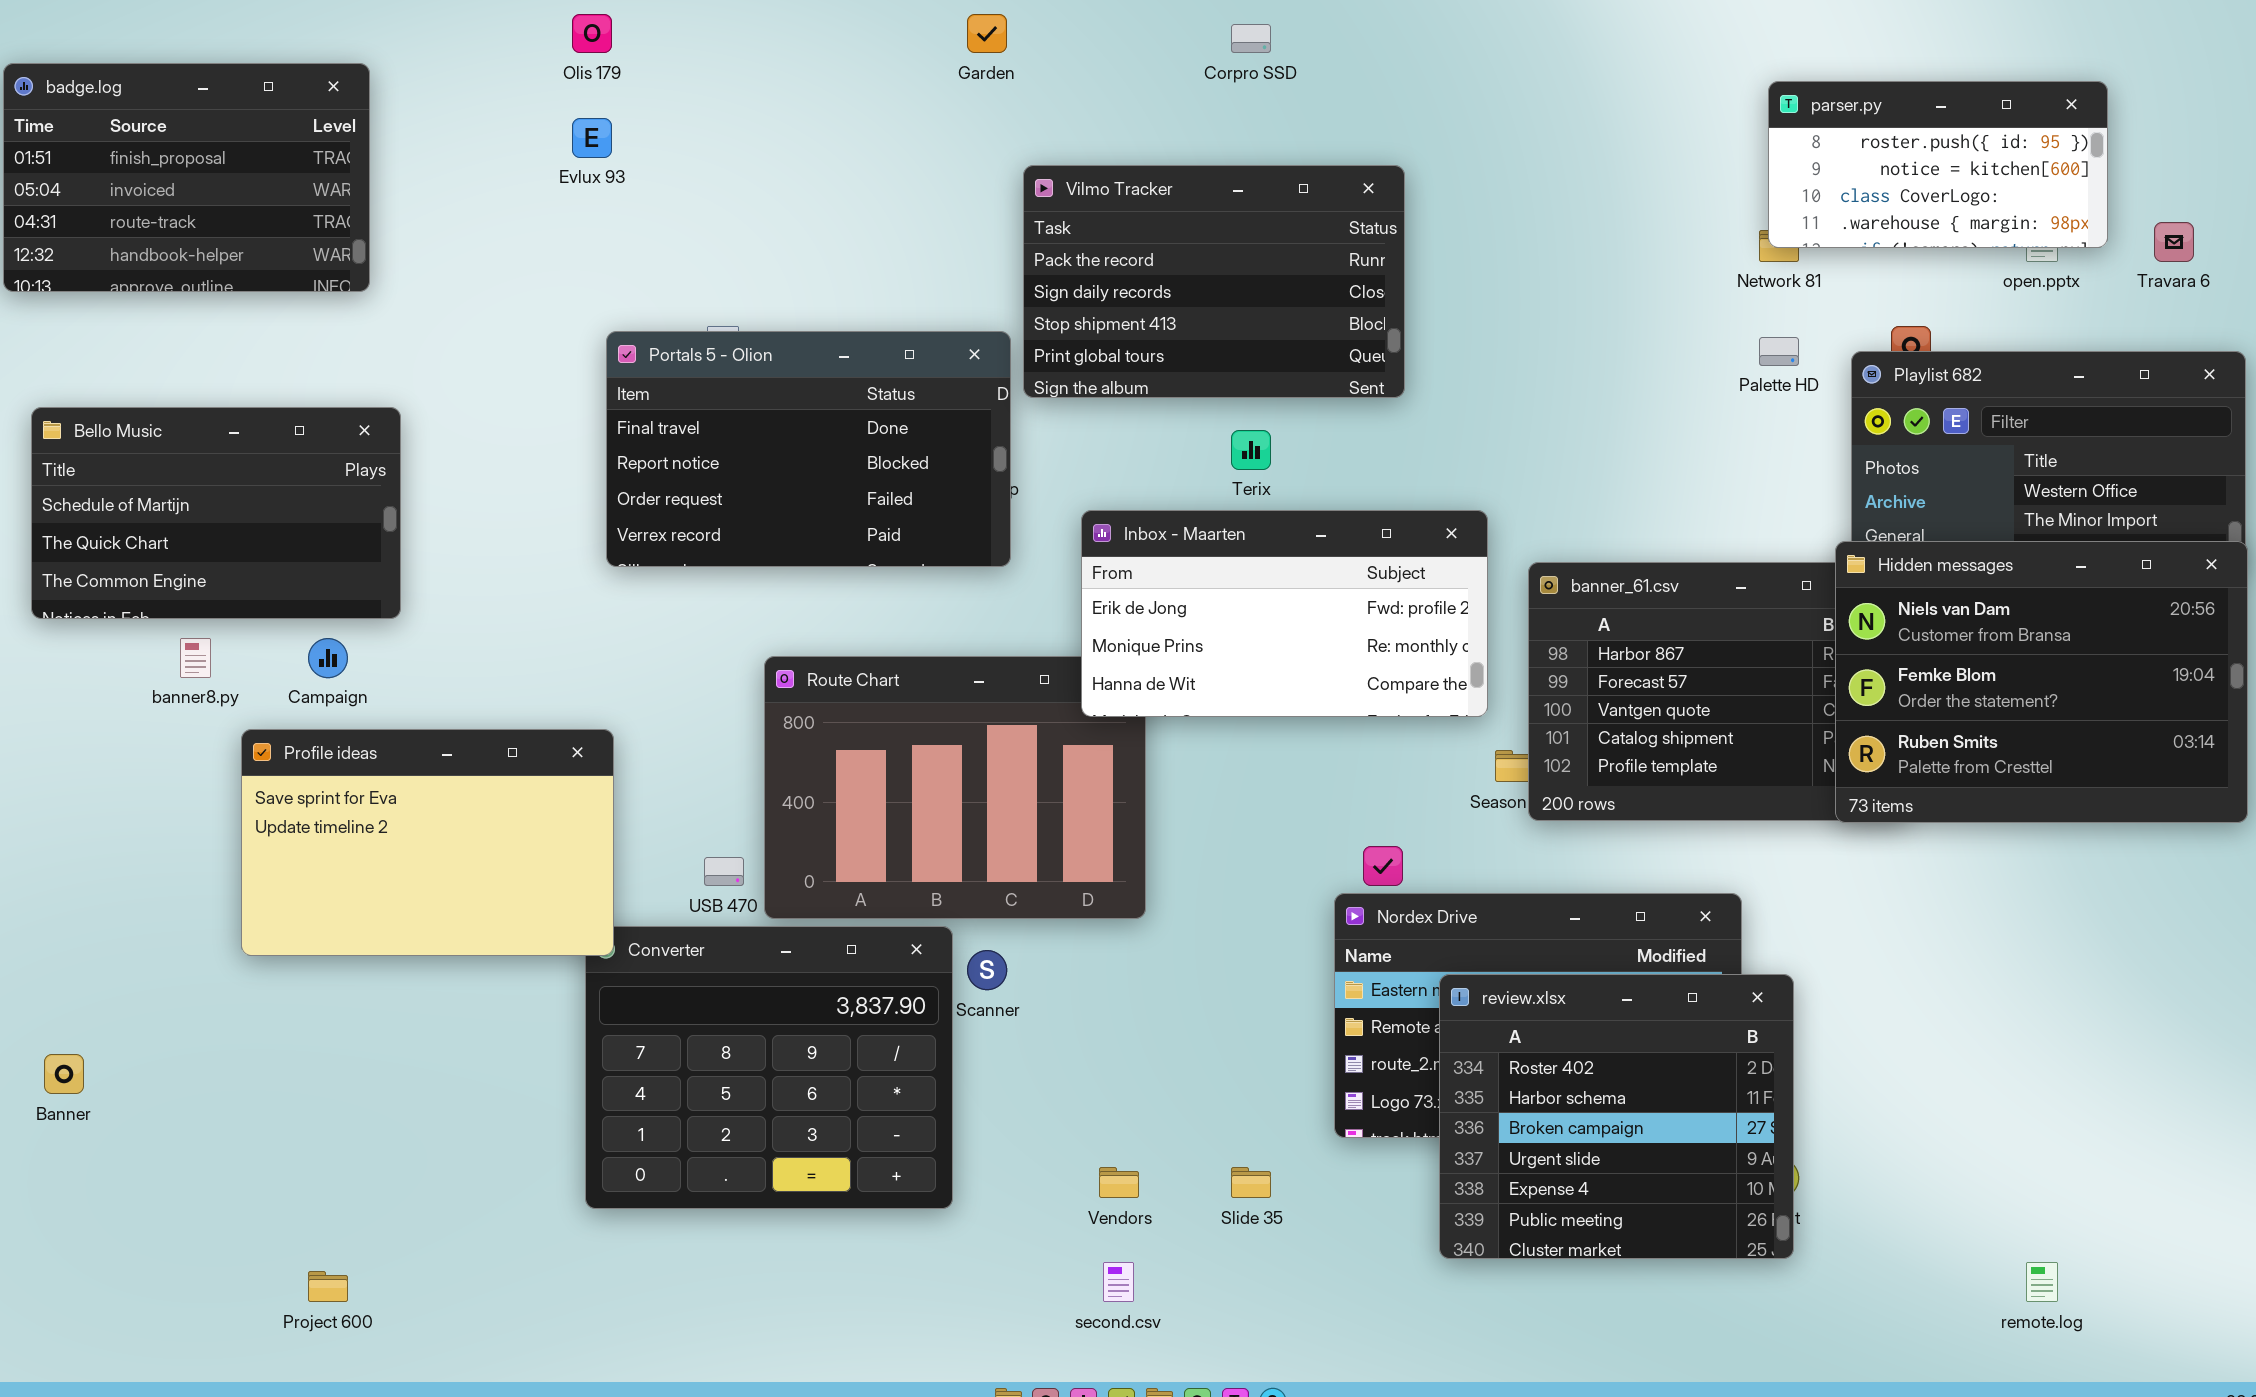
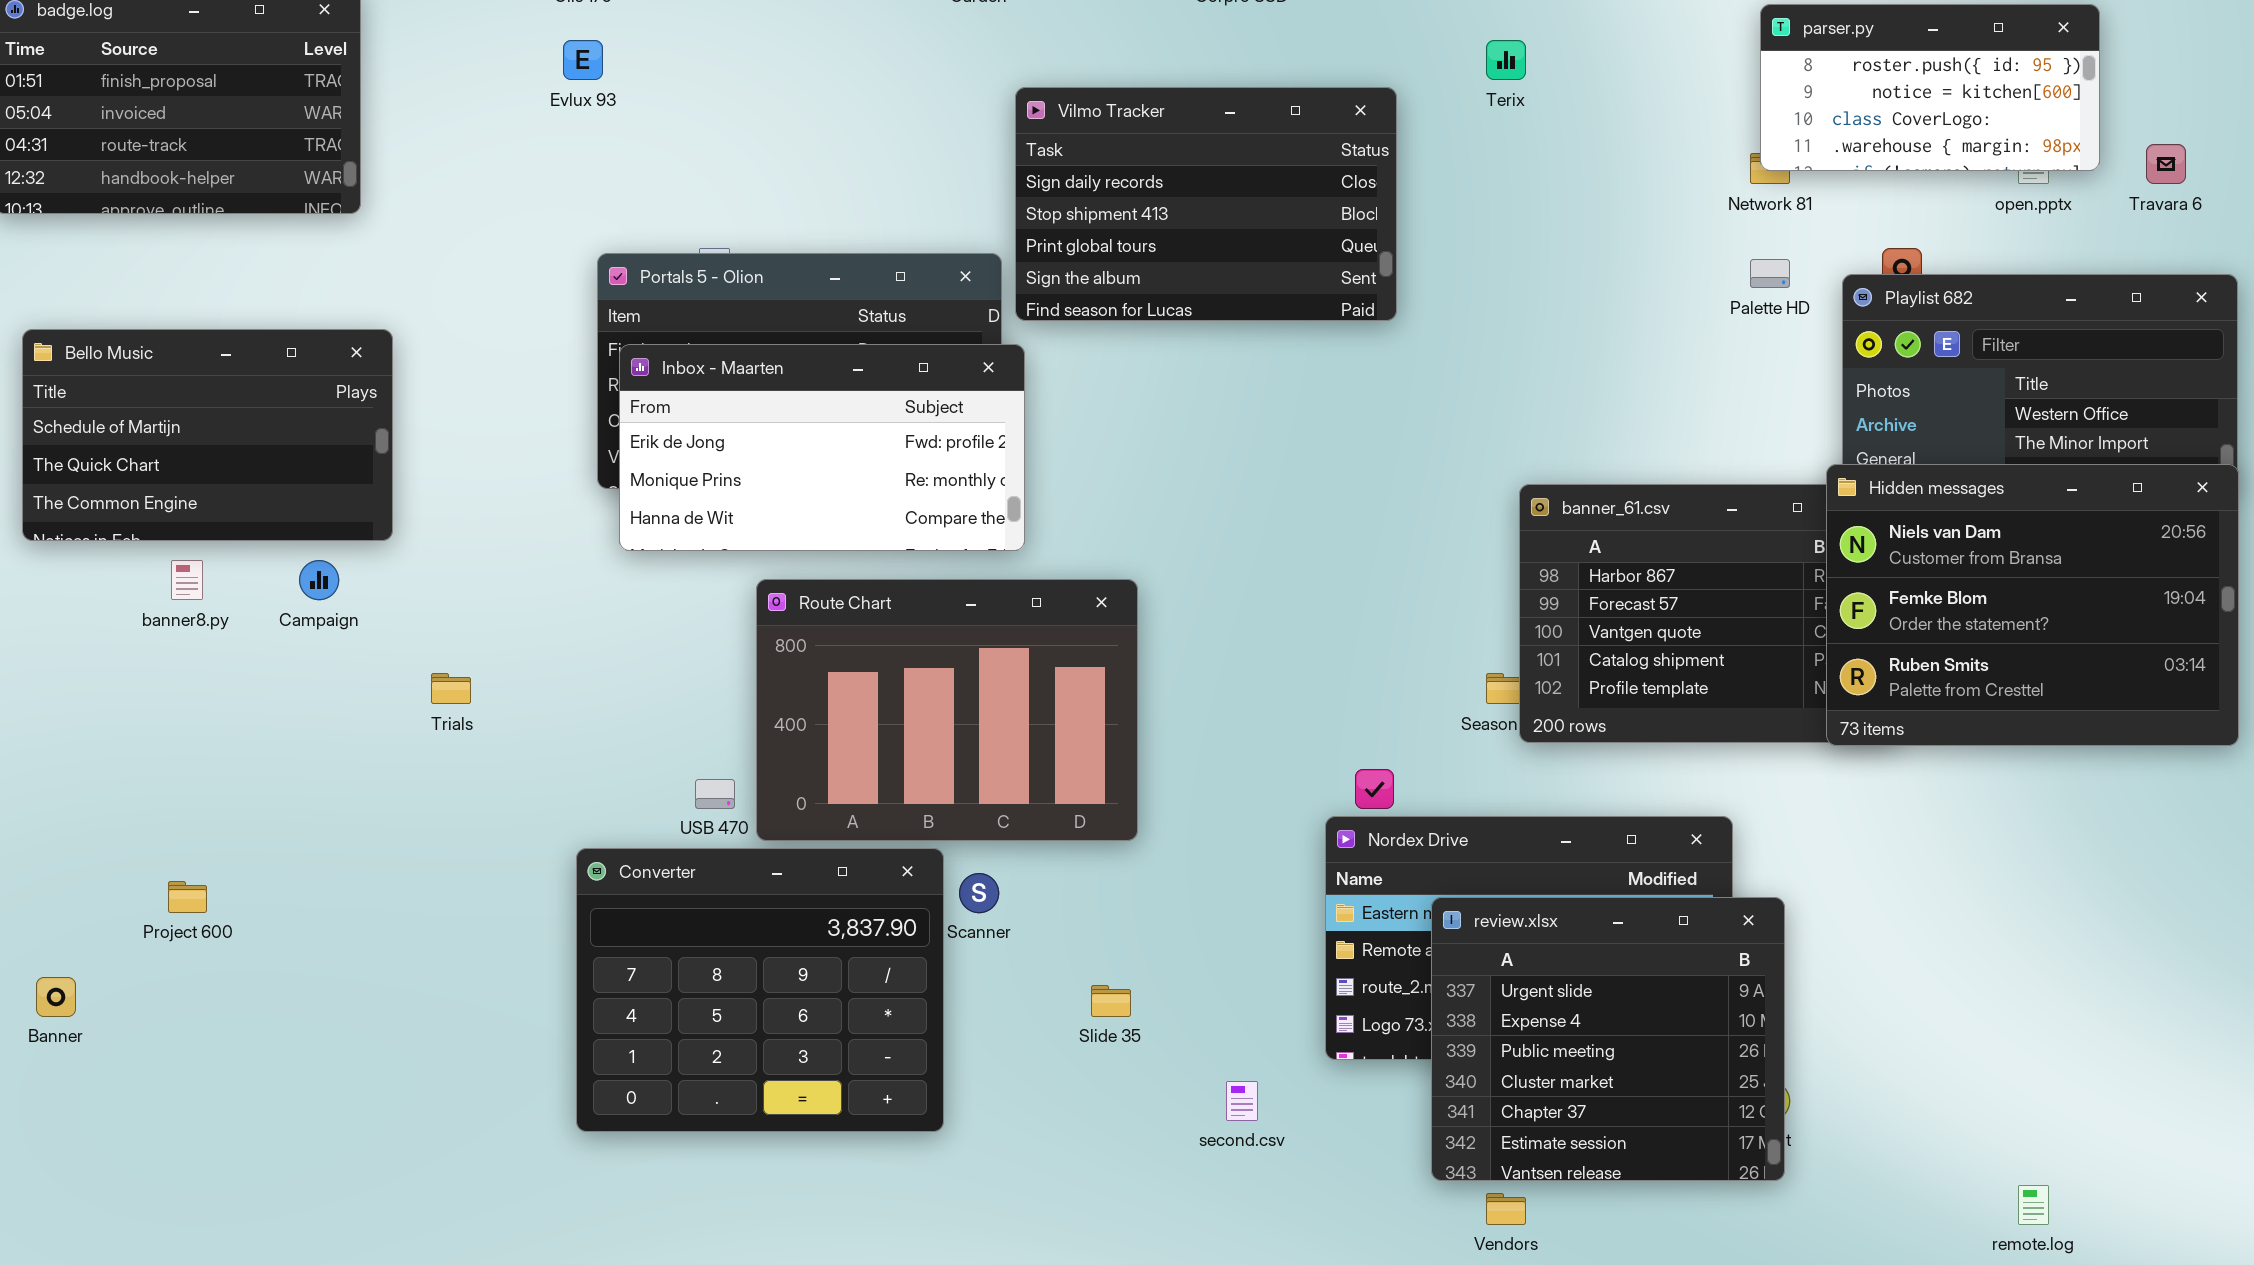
Vilmo Tracker: [1023,165,1405,398] -> [1015,87,1397,321], scrolled down 1 row
Terix: [1231,430,1271,470] -> [1486,40,1526,80], moved
Inbox - Maarten: [1081,510,1488,717] -> [619,344,1025,551], moved
Profile ideas: [241,729,614,956] -> none, closed
review.xlsx: [1439,974,1794,1259] -> [1431,897,1785,1181], scrolled down 3 rows
Vendors: [1099,1167,1139,1198] -> [1486,1193,1526,1225], moved
Slide 35: [1231,1167,1271,1198] -> [1091,985,1131,1017], moved
second.csv: [1103,1262,1134,1302] -> [1226,1081,1258,1121], moved
Project 600: [308,1271,348,1302] -> [168,881,207,913], moved

